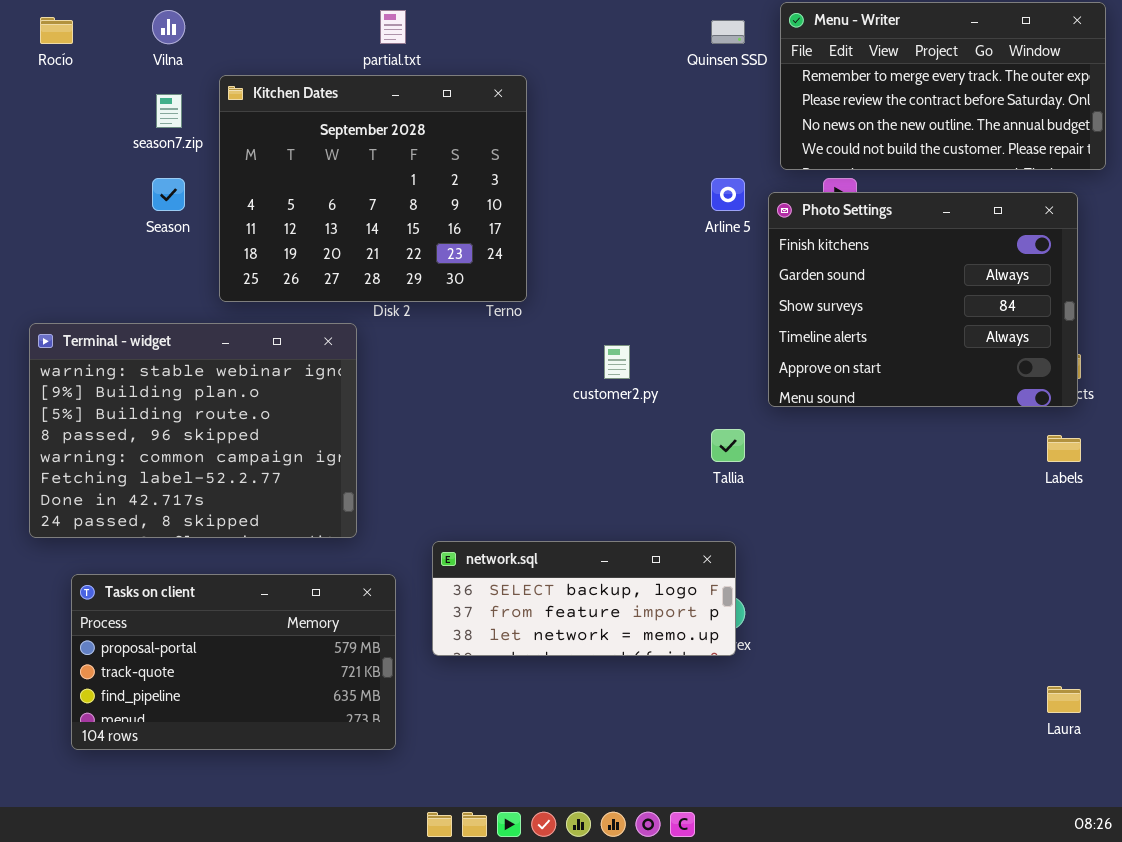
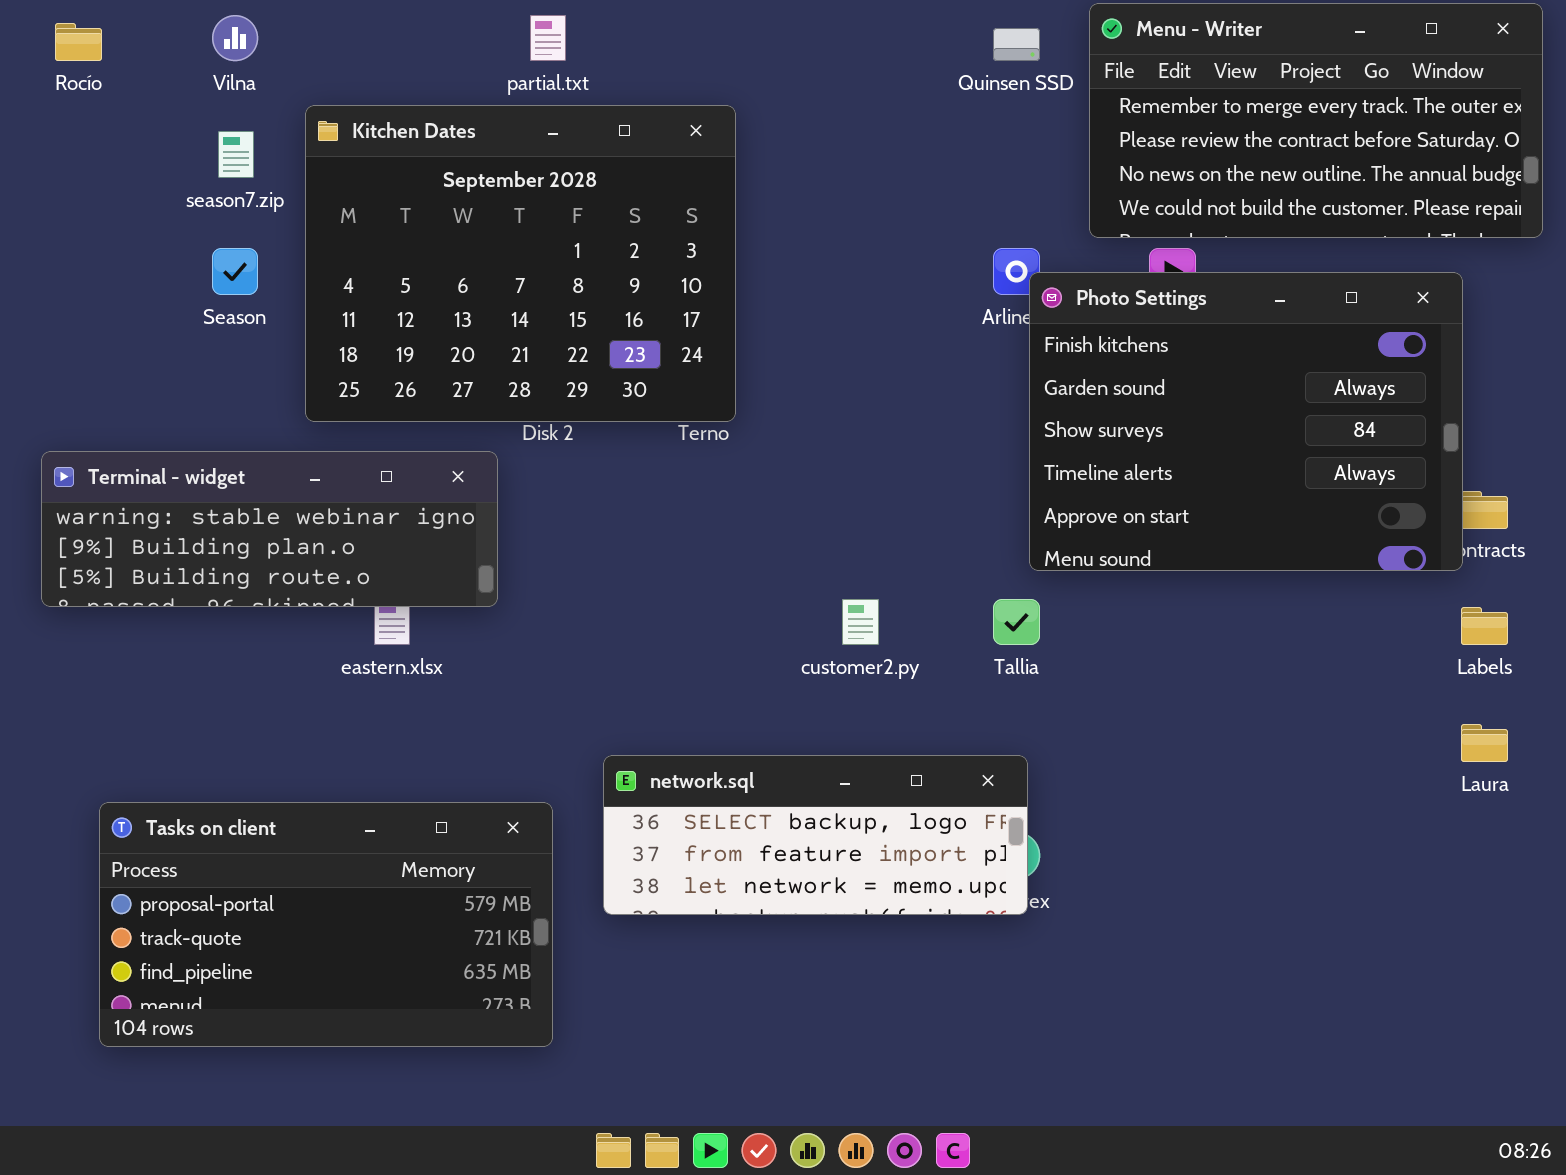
Photo Settings: [768,192,1078,407] -> [1029,272,1463,571], moved
Terminal - widget: [29,323,357,538] -> [41,451,498,607], resized
customer2.py: [604,345,630,379] -> [842,599,879,645], moved
Laura: [1047,686,1081,713] -> [1461,724,1508,762], moved

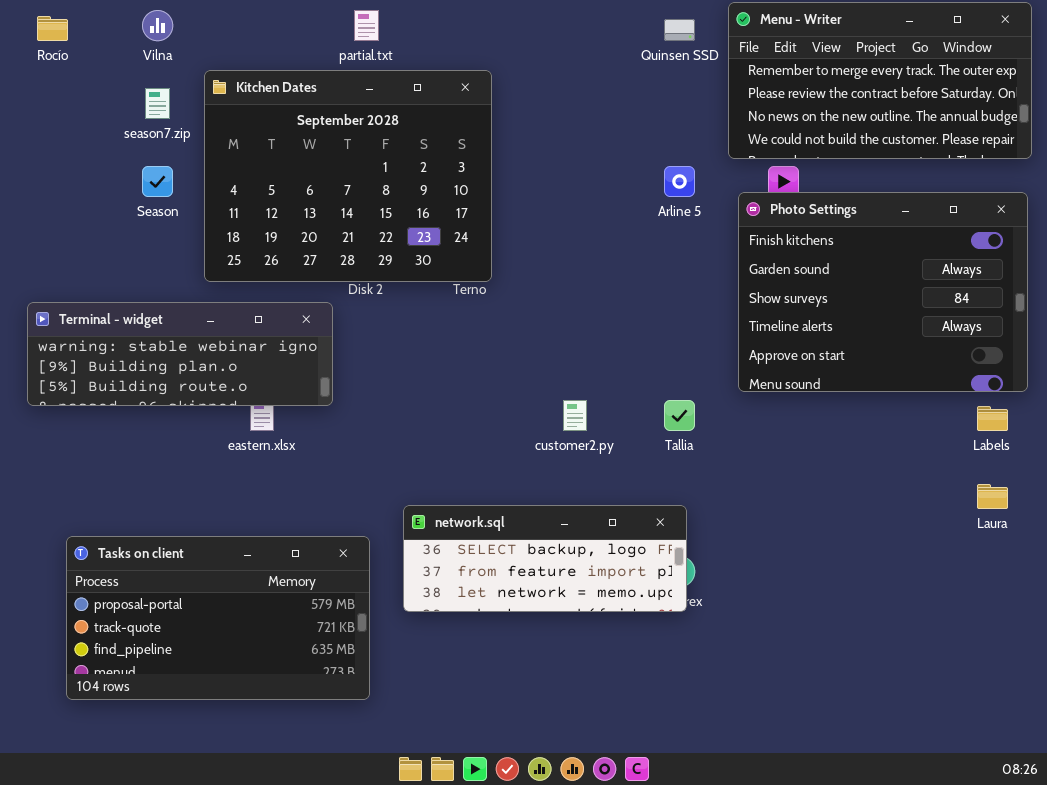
Photo Settings: [1029,272,1463,571] -> [738,192,1028,392], moved

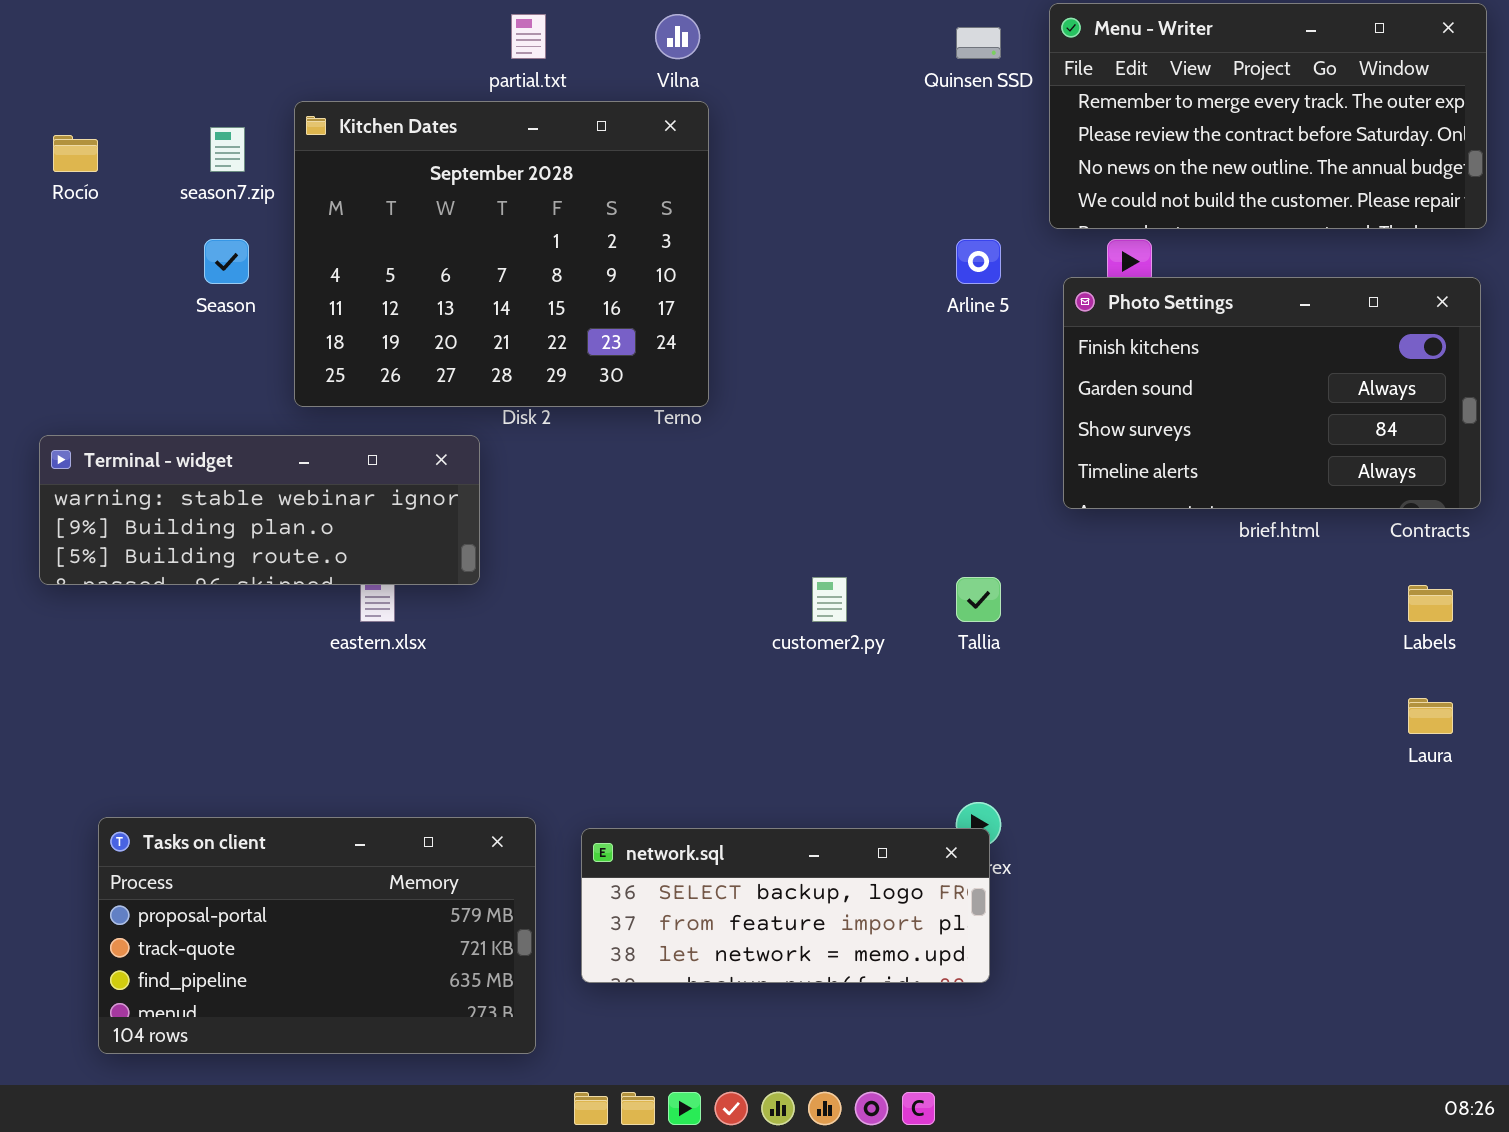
Vilna: [142,10,173,41] -> [655,14,700,59], moved
Rocío: [37,16,68,41] -> [53,135,98,172], moved
Photo Settings: [738,192,1028,392] -> [1063,277,1481,509], resized
network.sql: [403,505,687,612] -> [581,828,990,983], moved
Tasks on client: [66,536,370,700] -> [98,817,536,1054], moved

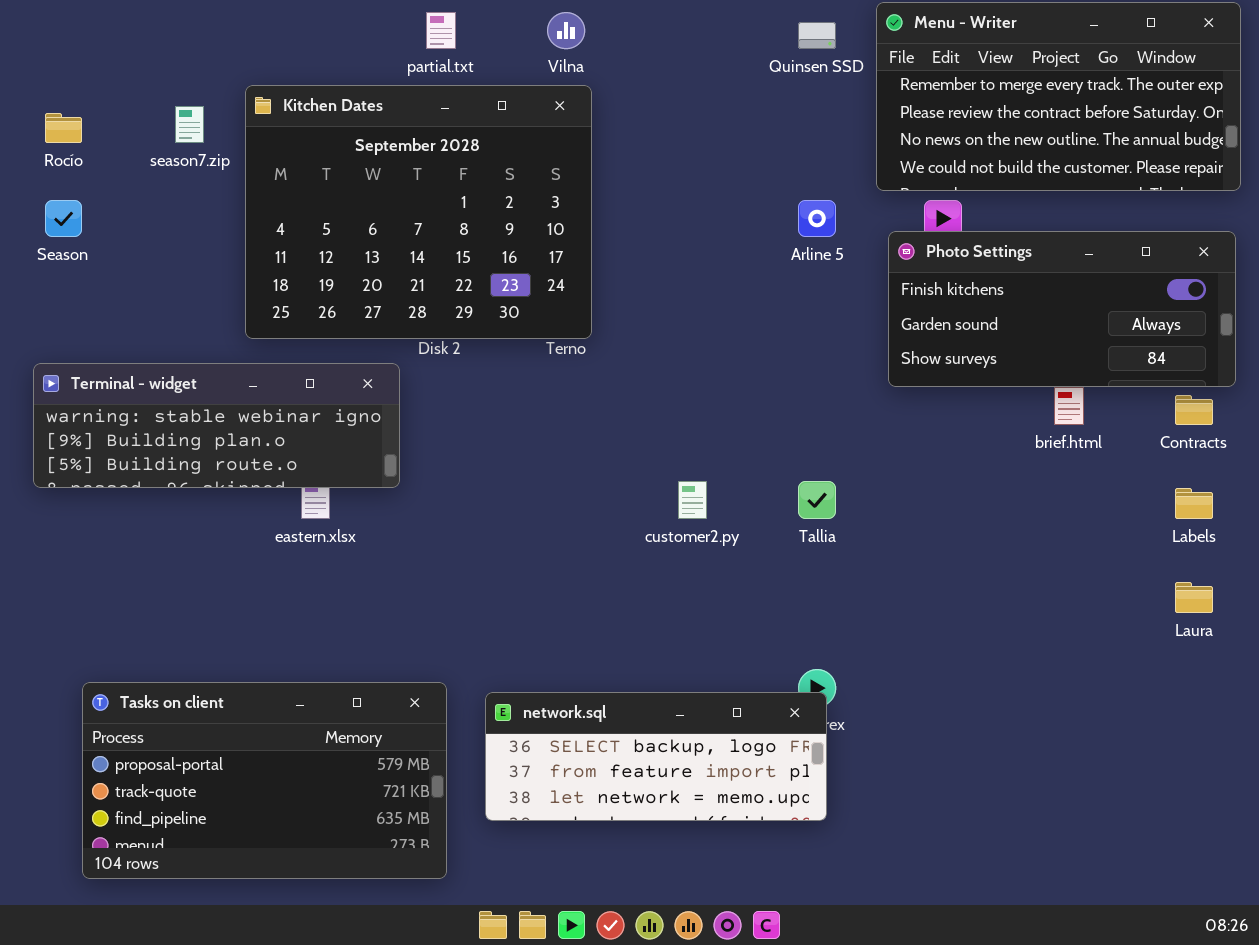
Season: [204,239,249,284] -> [45,200,82,237], moved
Photo Settings: [1063,277,1481,509] -> [888,231,1236,387], resized

